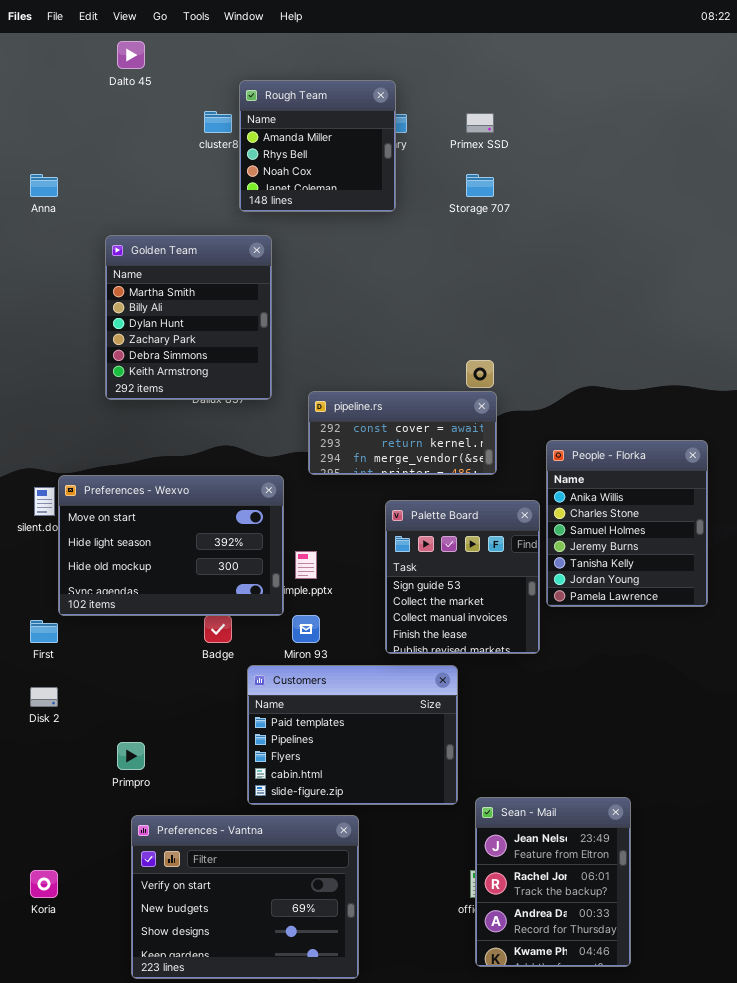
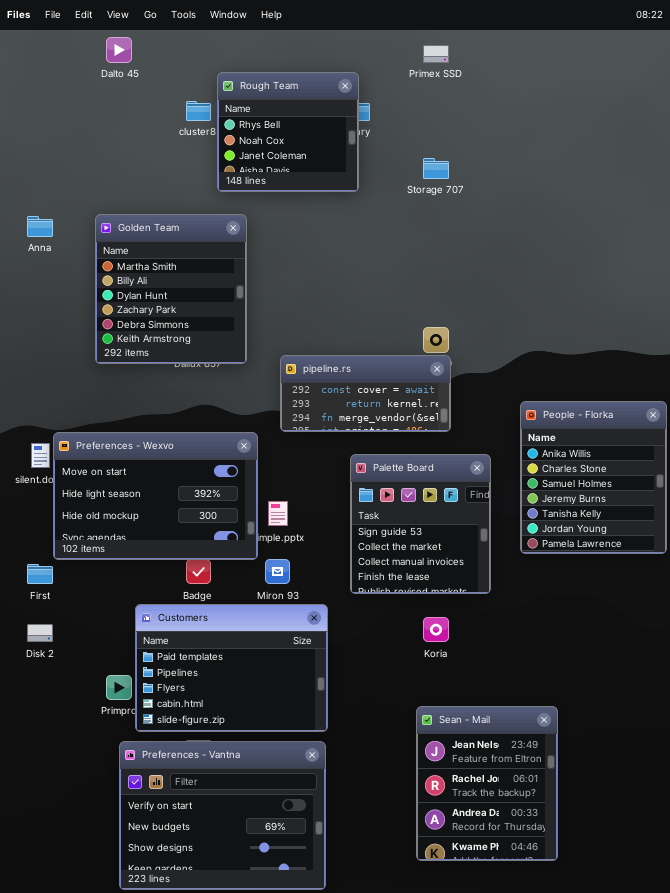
Rough Team: [239,80,396,212] -> [217,72,359,192], scrolled down 1 row
Primex SSD: [466,113,494,133] -> [423,45,449,63], moved
Anna: [30,174,58,197] -> [27,216,53,237], moved
People - Florka: [546,440,708,607] -> [520,401,667,554], moved
Customers: [247,665,458,805] -> [135,604,328,732], moved
Sean - Mail: [475,797,631,967] -> [416,706,558,861], moved
Koria: [30,870,58,898] -> [423,617,449,642], moved

